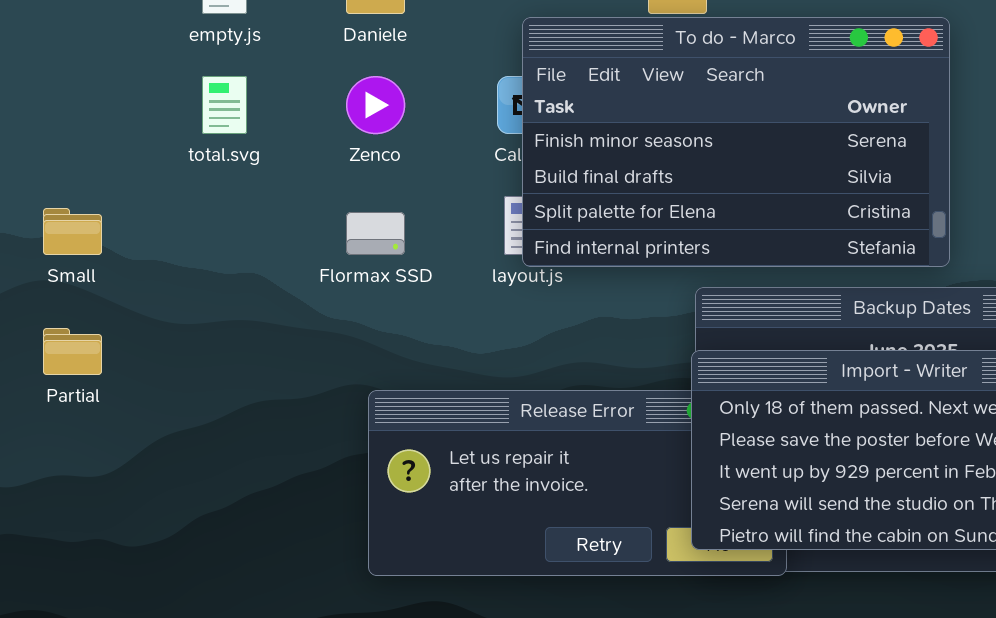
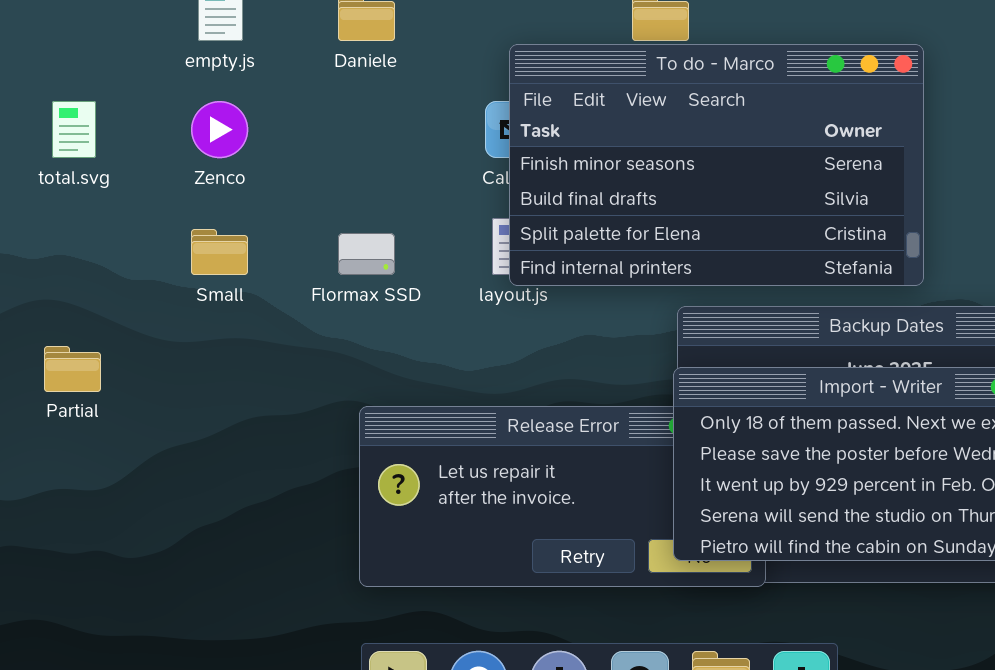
total.svg: [202,76,247,134] -> [52,101,96,158], moved
Zenco: [346,76,405,134] -> [191,101,248,158], moved
Small: [43,208,102,255] -> [191,229,248,275], moved

